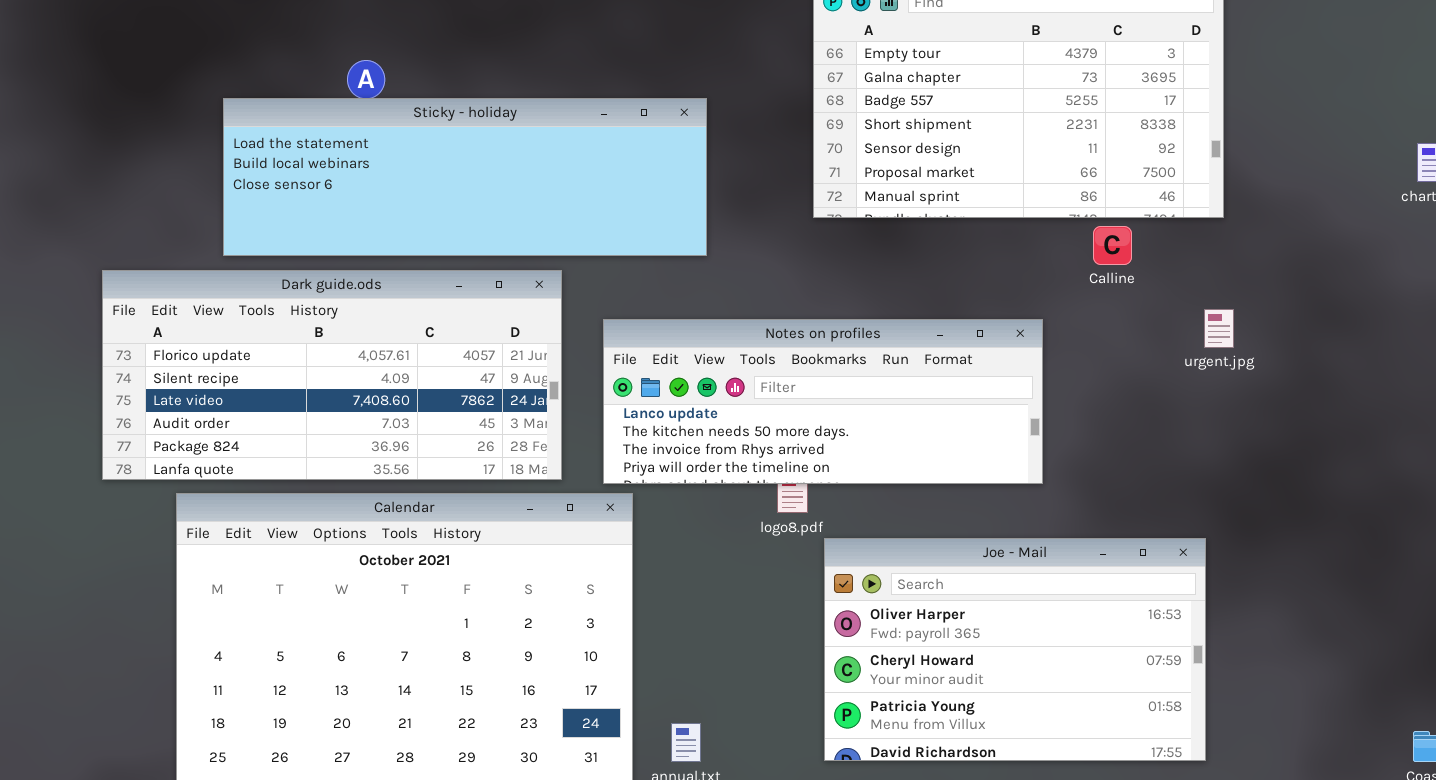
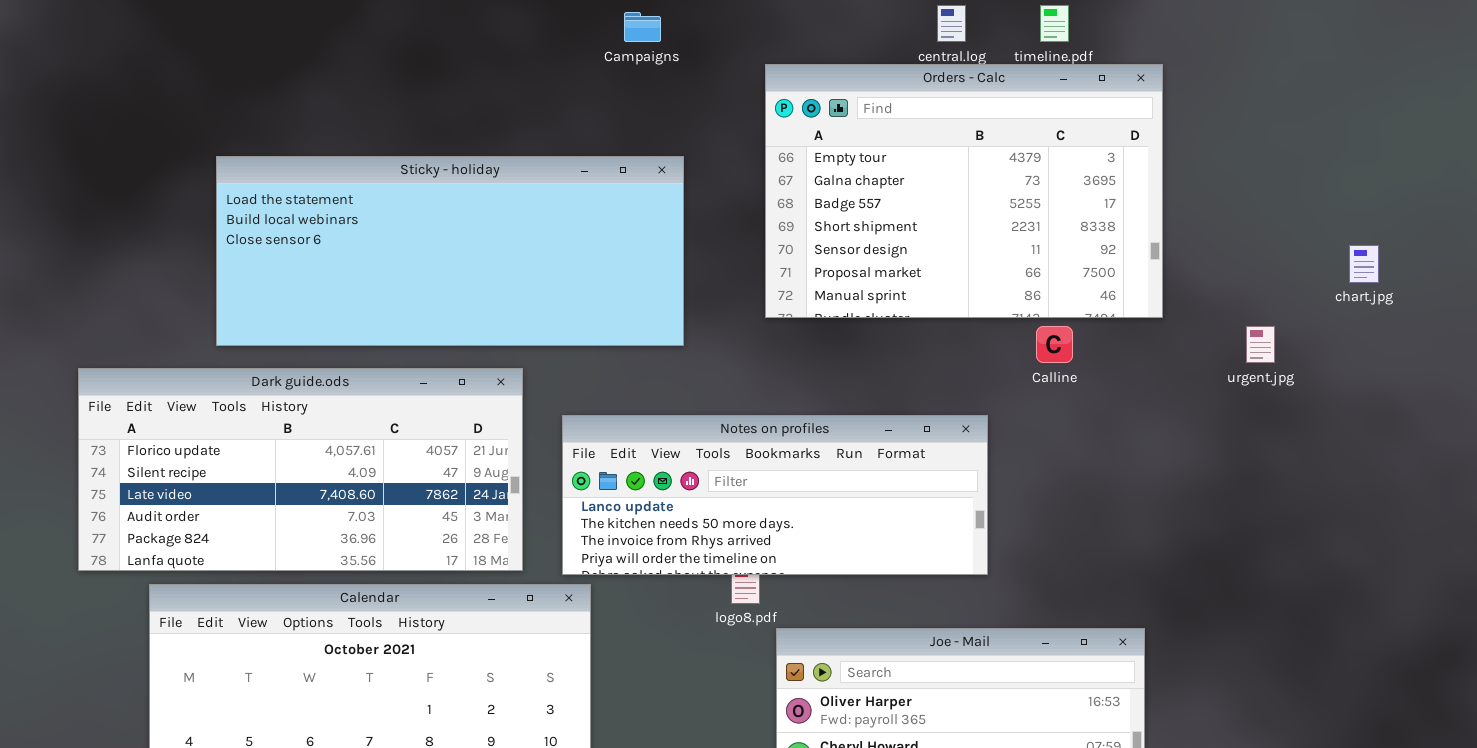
Sticky - holiday: [223,98,707,256] -> [216,156,684,346], moved, resized
urgent.jpg: [1204,309,1234,348] -> [1246,326,1275,363], moved

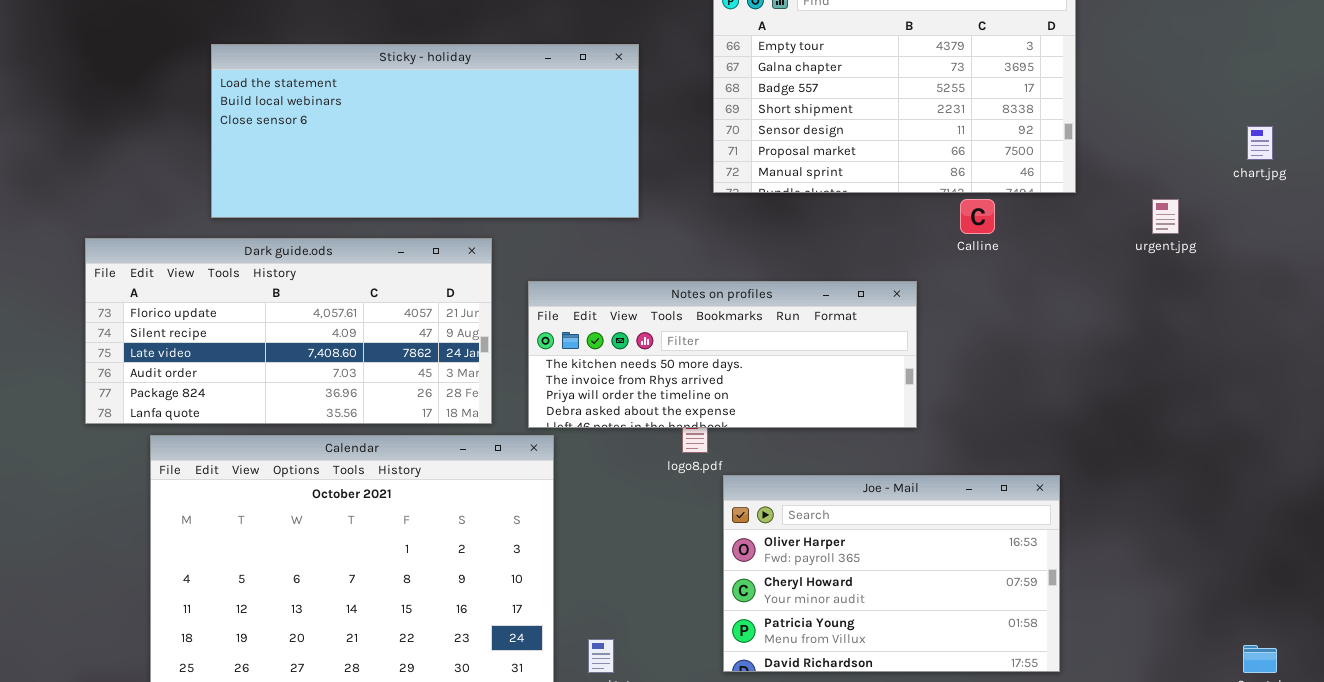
Notes on profiles: [562,415,988,575] -> [528,281,917,428], scrolled down 1 row

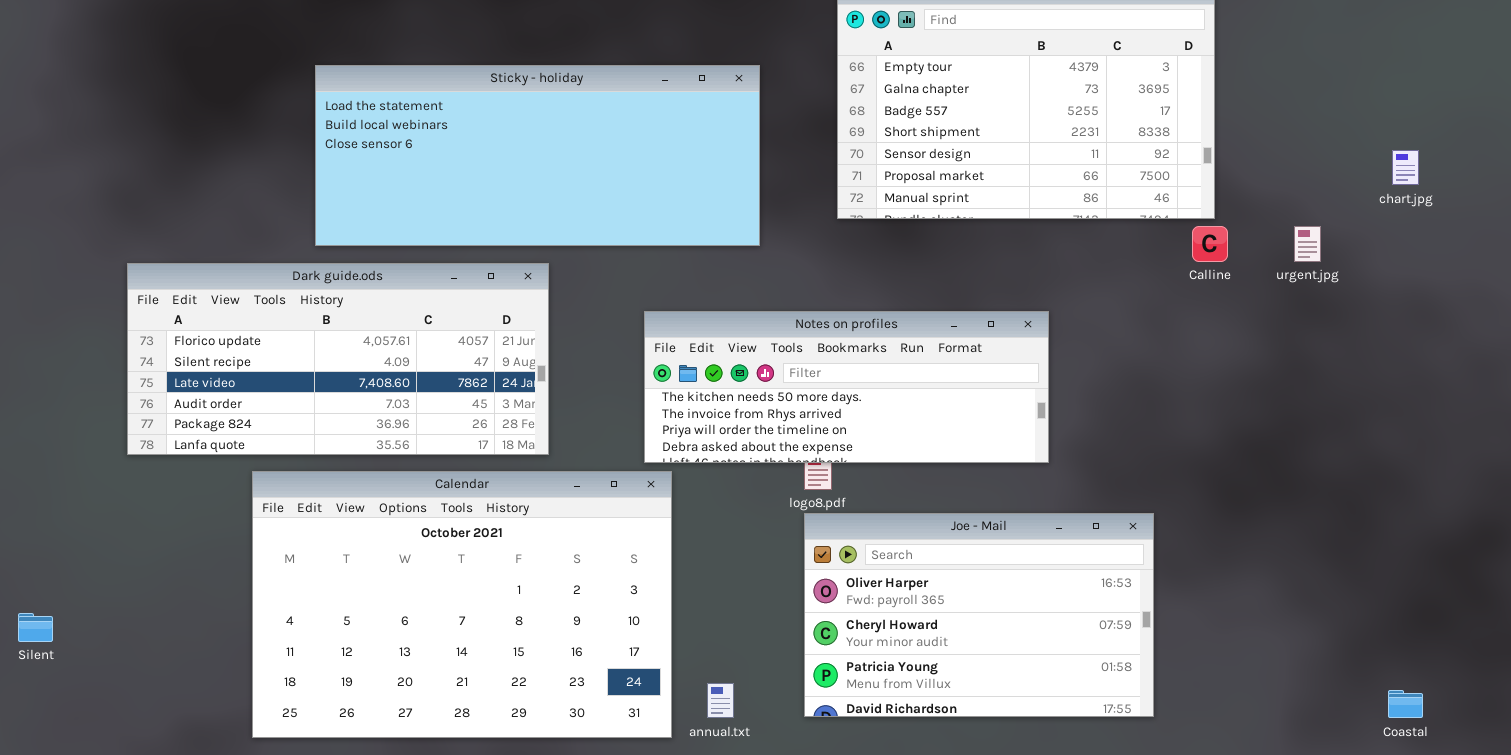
Calline: [960,199,995,234] -> [1192,226,1228,262], moved
Dark guide.ods: [85,238,492,424] -> [127,263,549,455], moved
Joe - Mail: [723,475,1060,672] -> [804,513,1154,717], moved

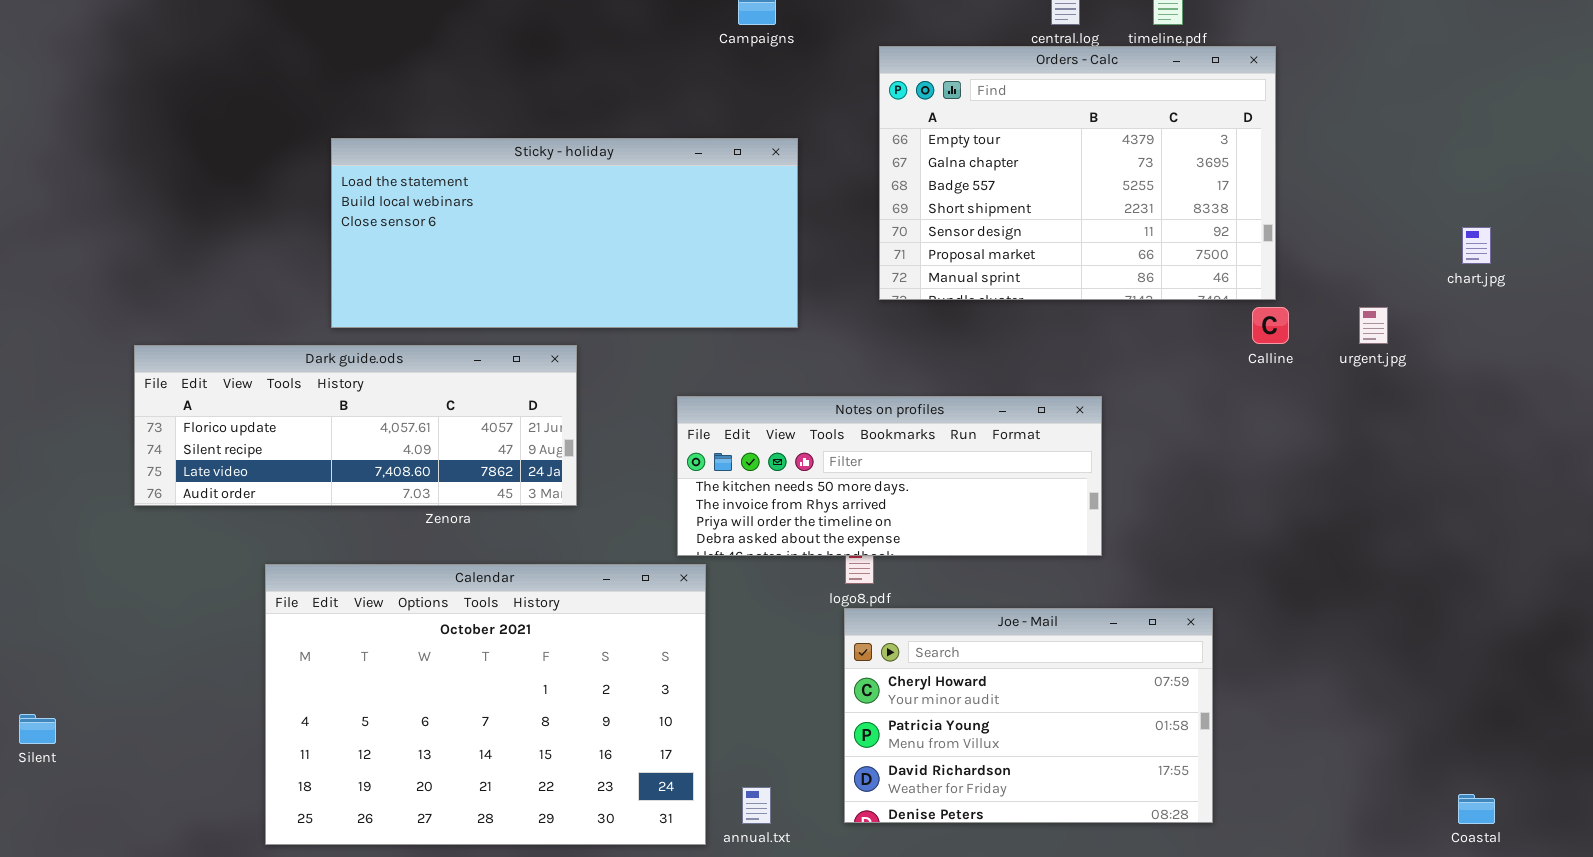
Dark guide.ods: [127,263,549,455] -> [134,345,577,506], resized
Joe - Mail: [804,513,1154,717] -> [844,608,1213,823], scrolled down 1 row

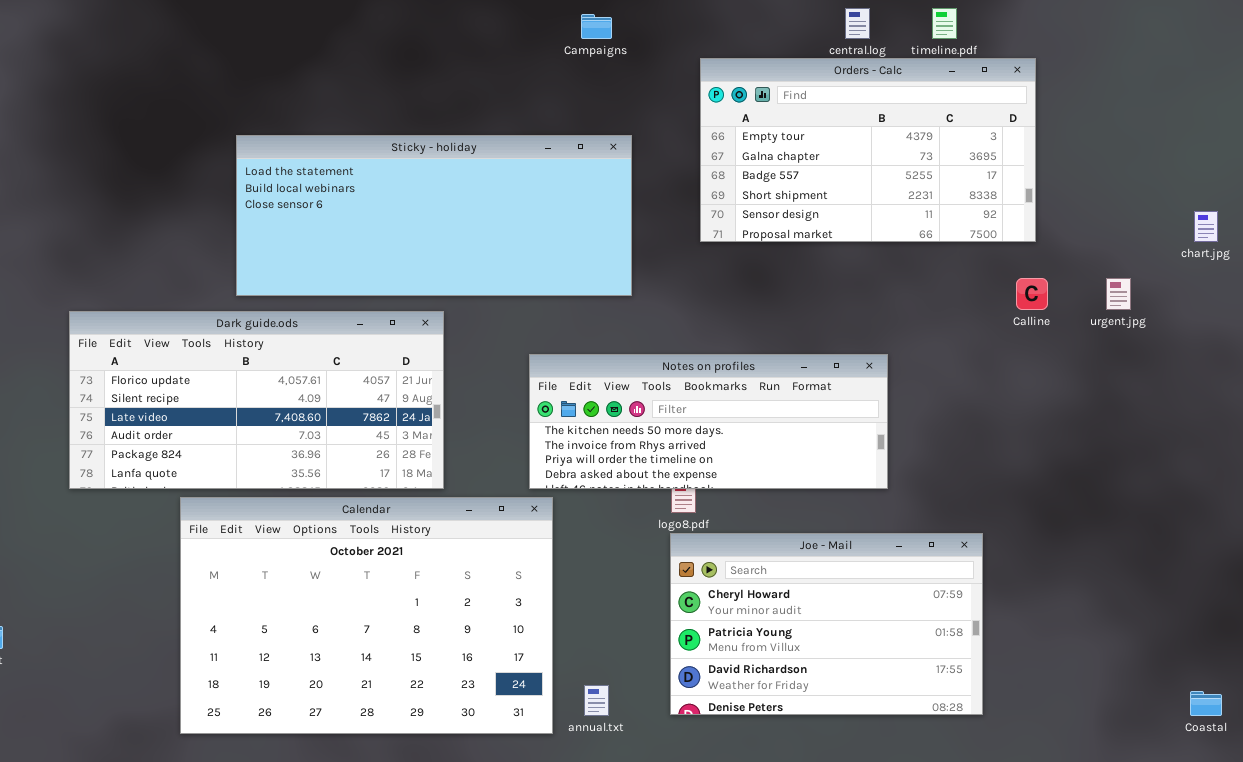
Orders - Calc: [879,46,1276,300] -> [700,58,1036,242], resized
Dark guide.ods: [134,345,577,506] -> [69,311,444,489], resized

